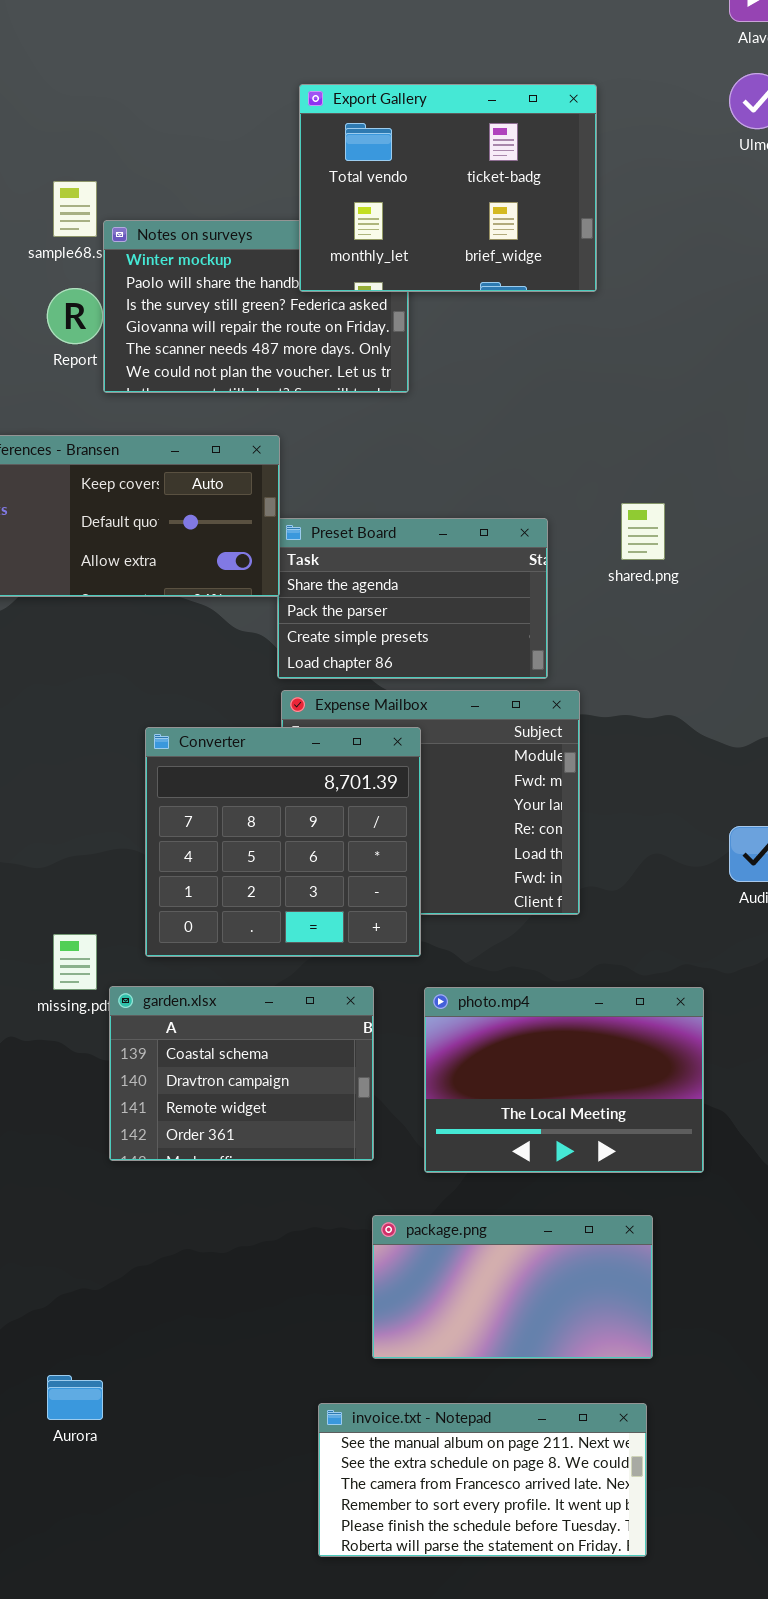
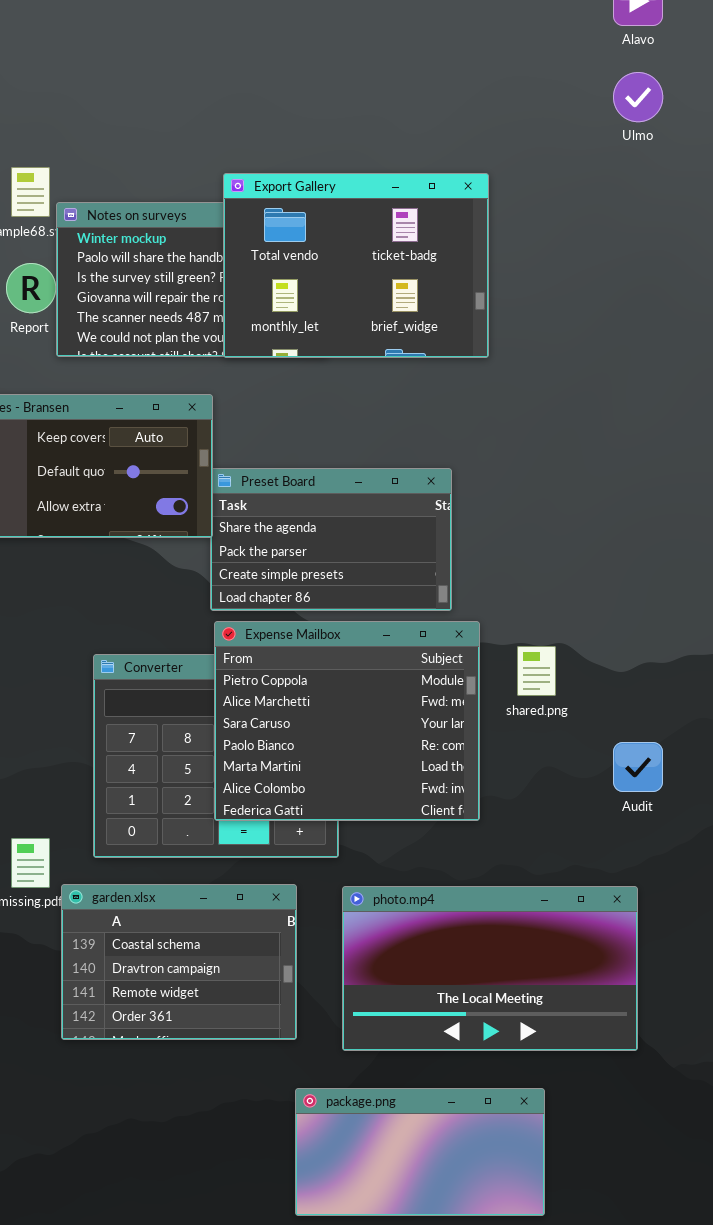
Export Gallery: [299,84,597,292] -> [223,173,489,358], moved
shared.png: [621,503,665,560] -> [517,646,556,696], moved
Expense Mailbox: [281,690,580,915] -> [214,621,480,821], raised
photo.mp4: [424,987,704,1173] -> [342,886,638,1051], resized

